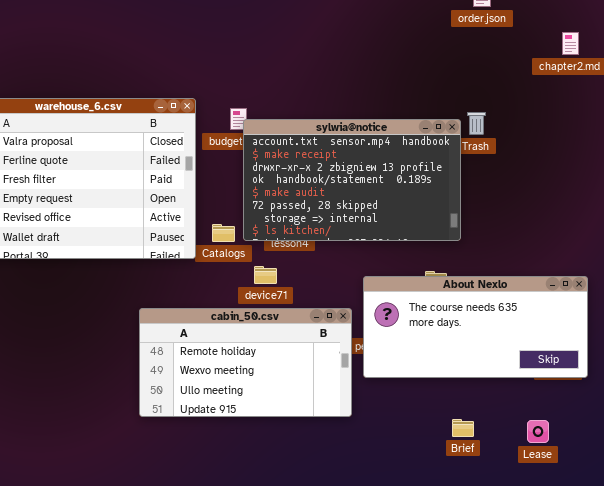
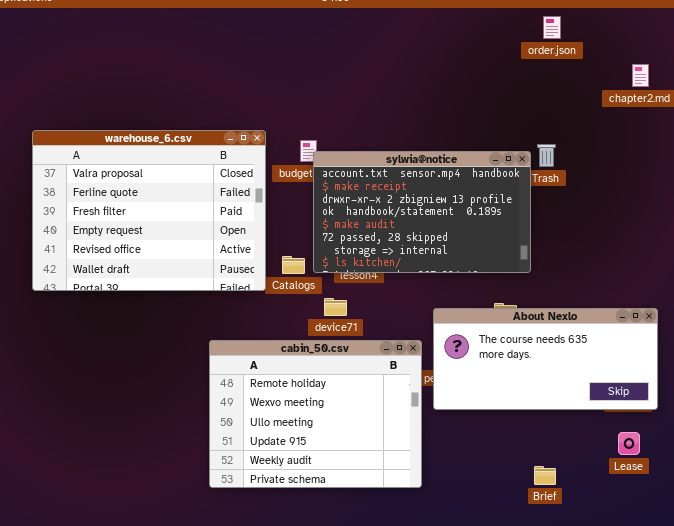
cabin_50.csv: [139,308,352,417] -> [209,340,422,488], resized
Brief: [452,419,474,437] -> [534,466,556,485], moved
Lease: [527,420,549,443] -> [618,432,640,455], moved

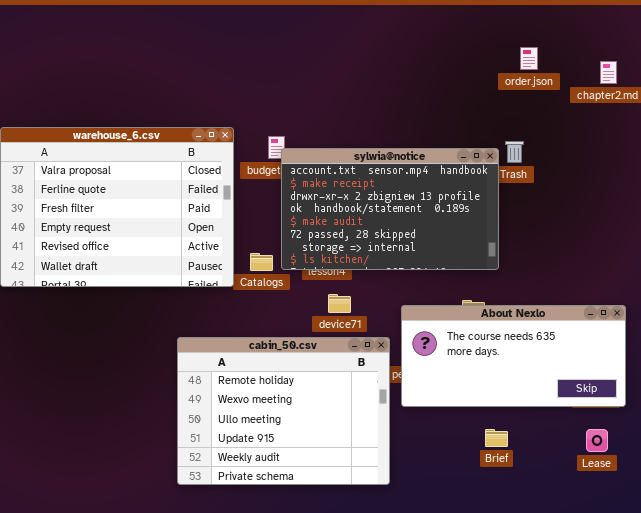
order.json: [543,16,561,39] -> [520,47,538,70], moved
device71: [324,298,347,316] -> [328,294,351,313], moved
Brief: [534,466,556,485] -> [485,429,508,447], moved

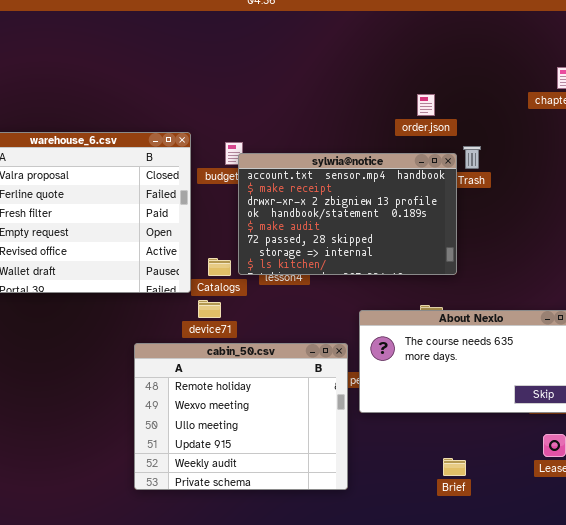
order.json: [520,47,538,70] -> [417,94,435,116], moved
device71: [328,294,351,313] -> [198,300,221,318], moved
Brief: [485,429,508,447] -> [443,458,466,476], moved

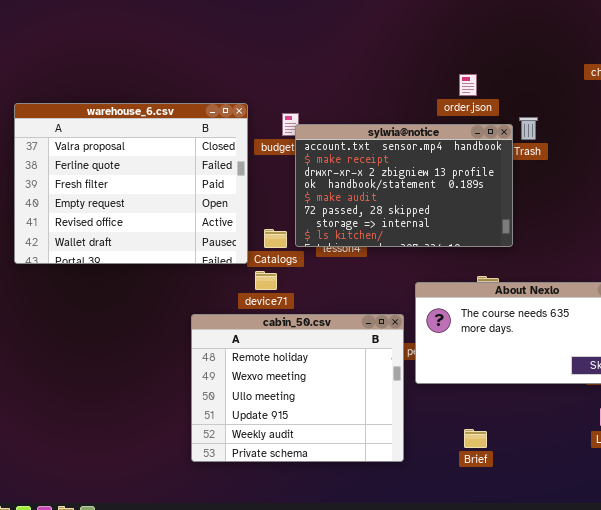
order.json: [417,94,435,116] -> [459,74,477,96], moved
Brief: [443,458,466,476] -> [464,429,487,448], moved

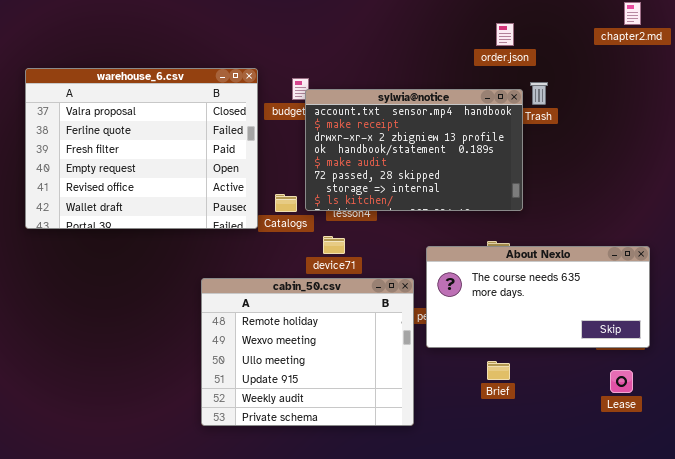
order.json: [459,74,477,96] -> [496,23,514,46], moved
device71: [255,271,277,290] -> [323,236,345,254], moved
Brief: [464,429,487,448] -> [487,361,510,380], moved

